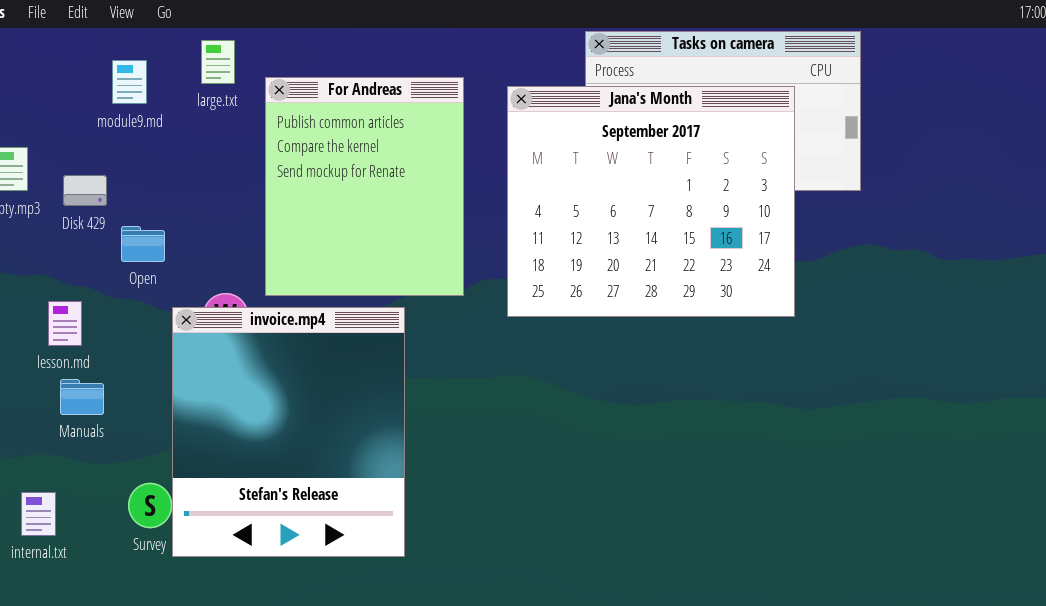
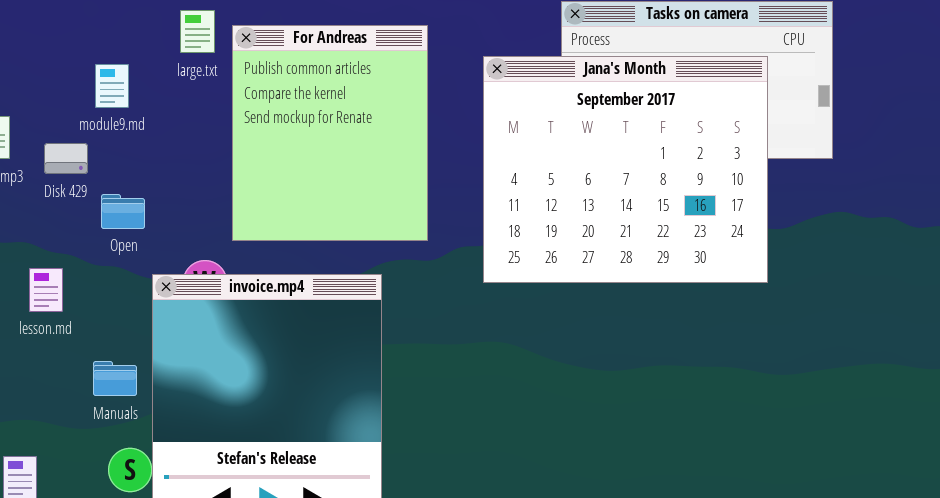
module9.md: [112,60,147,104] -> [95,64,129,108], moved
For Andreas: [265,77,464,296] -> [232,25,428,241], moved
Manuals: [60,379,104,415] -> [93,361,137,396], moved

